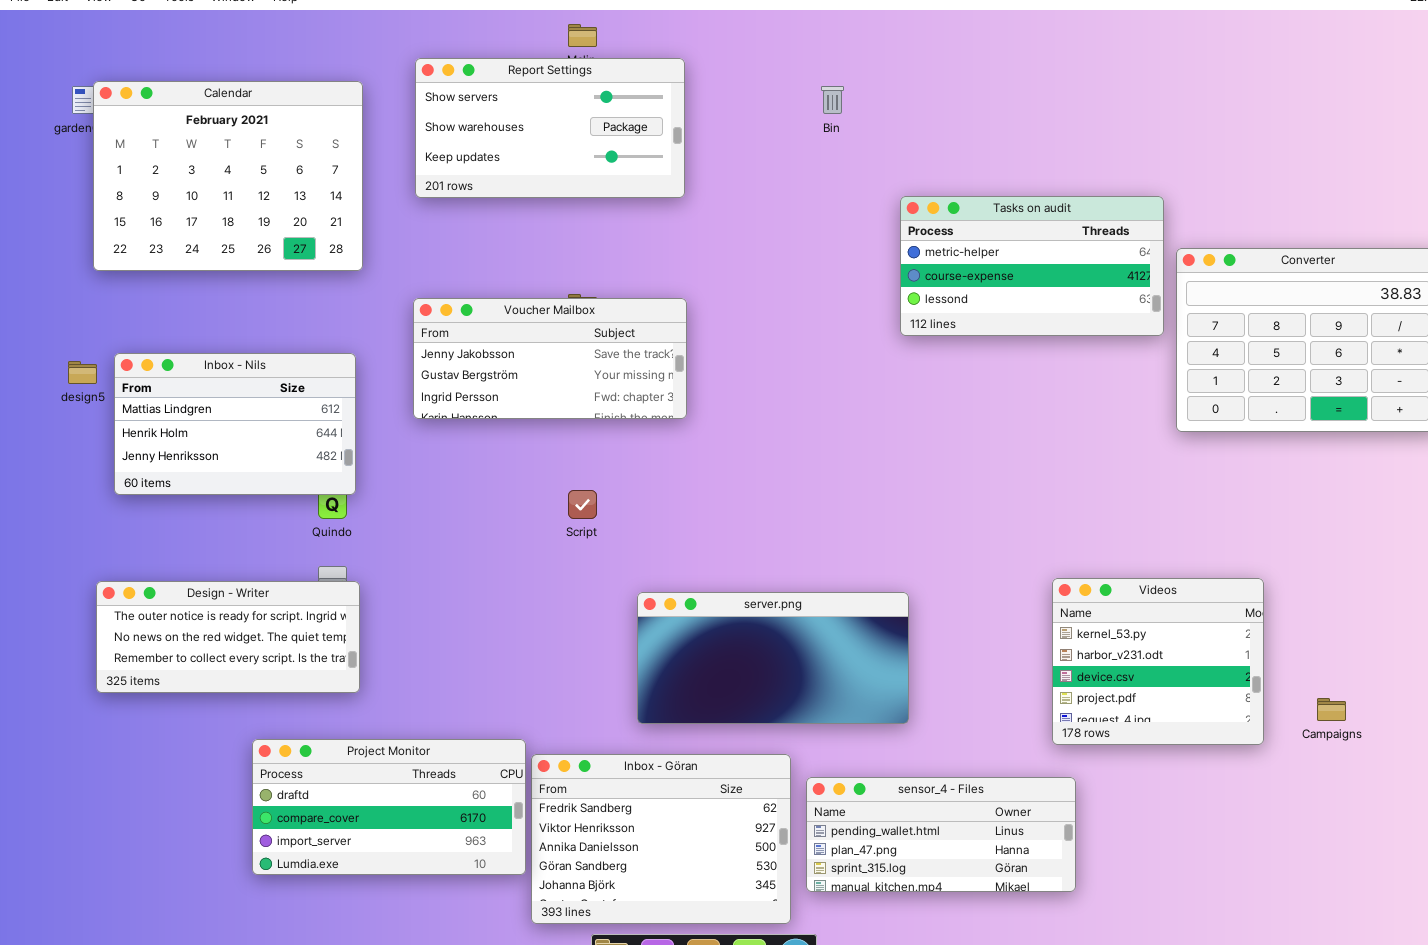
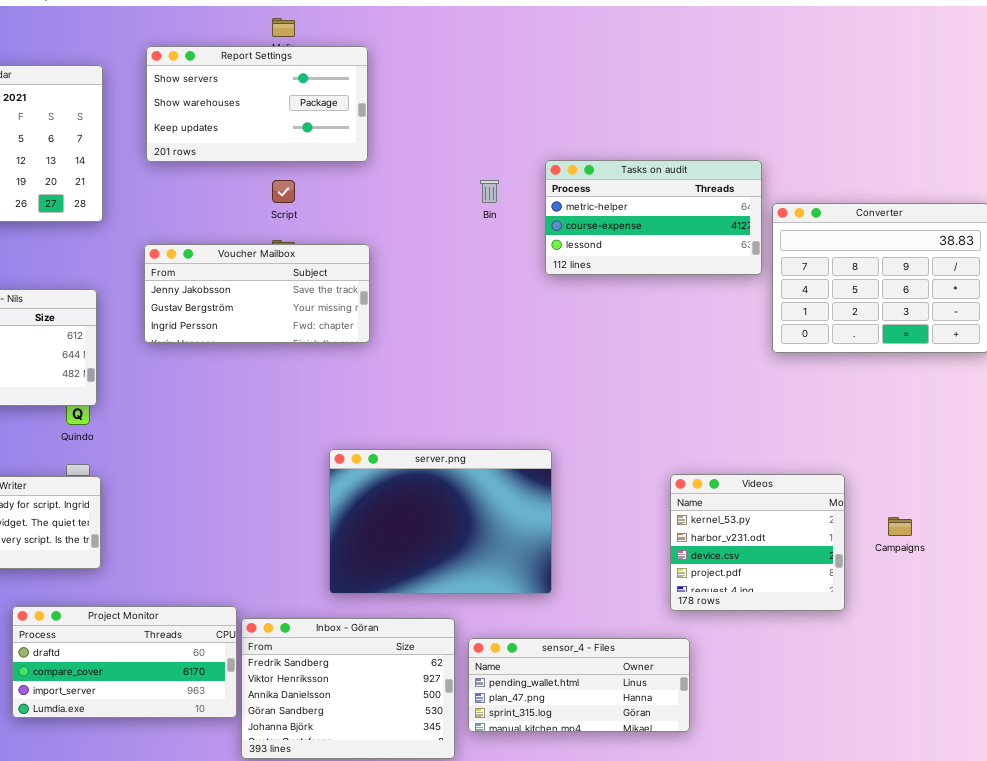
Bin: [821,86,844,114] -> [480,180,499,203], moved
Script: [568,490,597,519] -> [272,180,295,203], moved
server.png: [637,592,909,724] -> [329,449,552,594], resized
Campaigns: [1317,698,1346,721] -> [888,517,912,536], moved

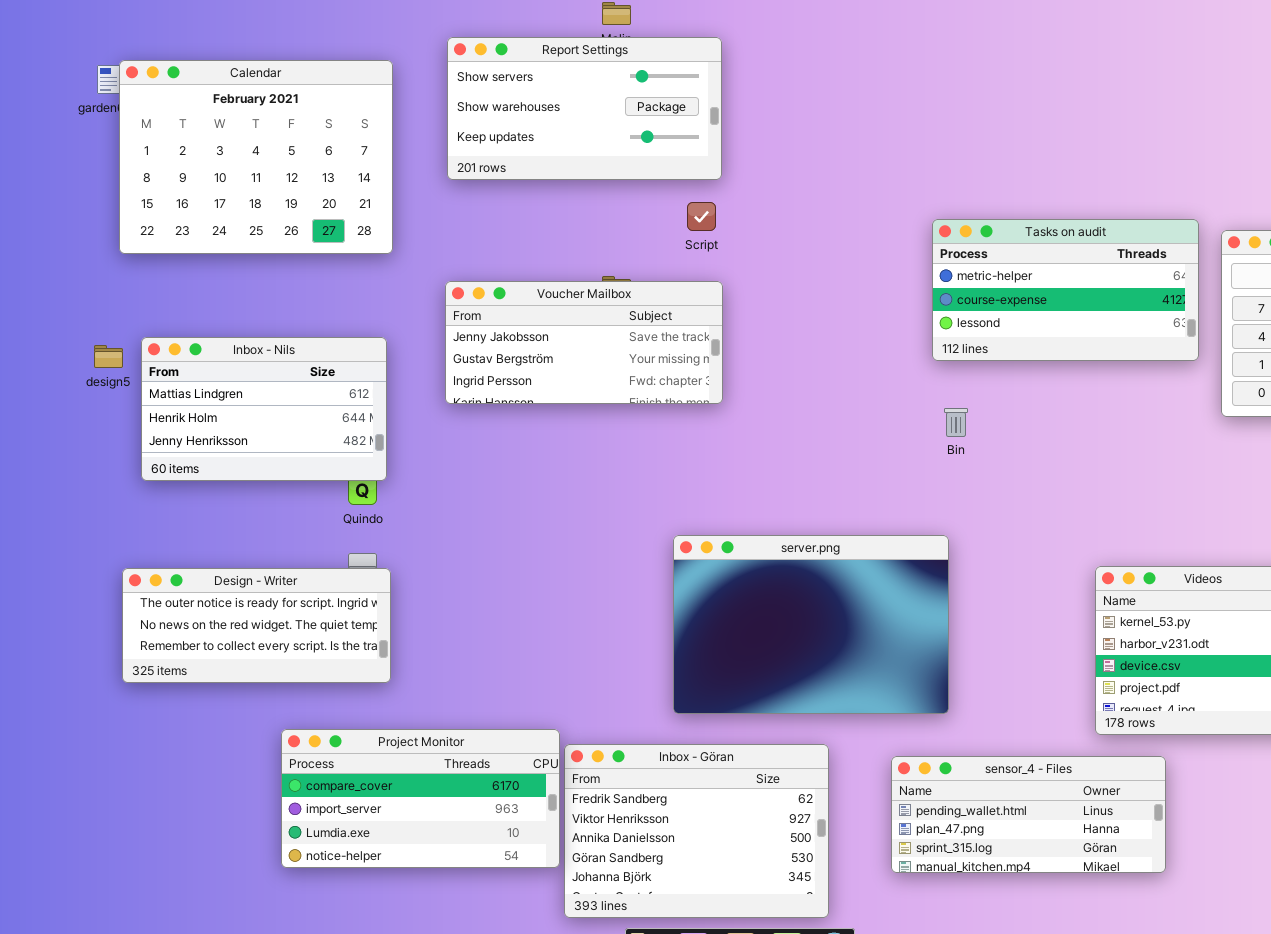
Tasks on audit: [545,160,762,275] -> [932,219,1199,361], moved
Script: [272,180,295,203] -> [687,202,716,231], moved
Bin: [480,180,499,203] -> [944,408,968,437], moved
Project Monitor: [12,606,237,718] -> [281,729,560,868], scrolled down 1 row
sensor_4 - Files: [468,638,690,732] -> [891,756,1166,873], moved

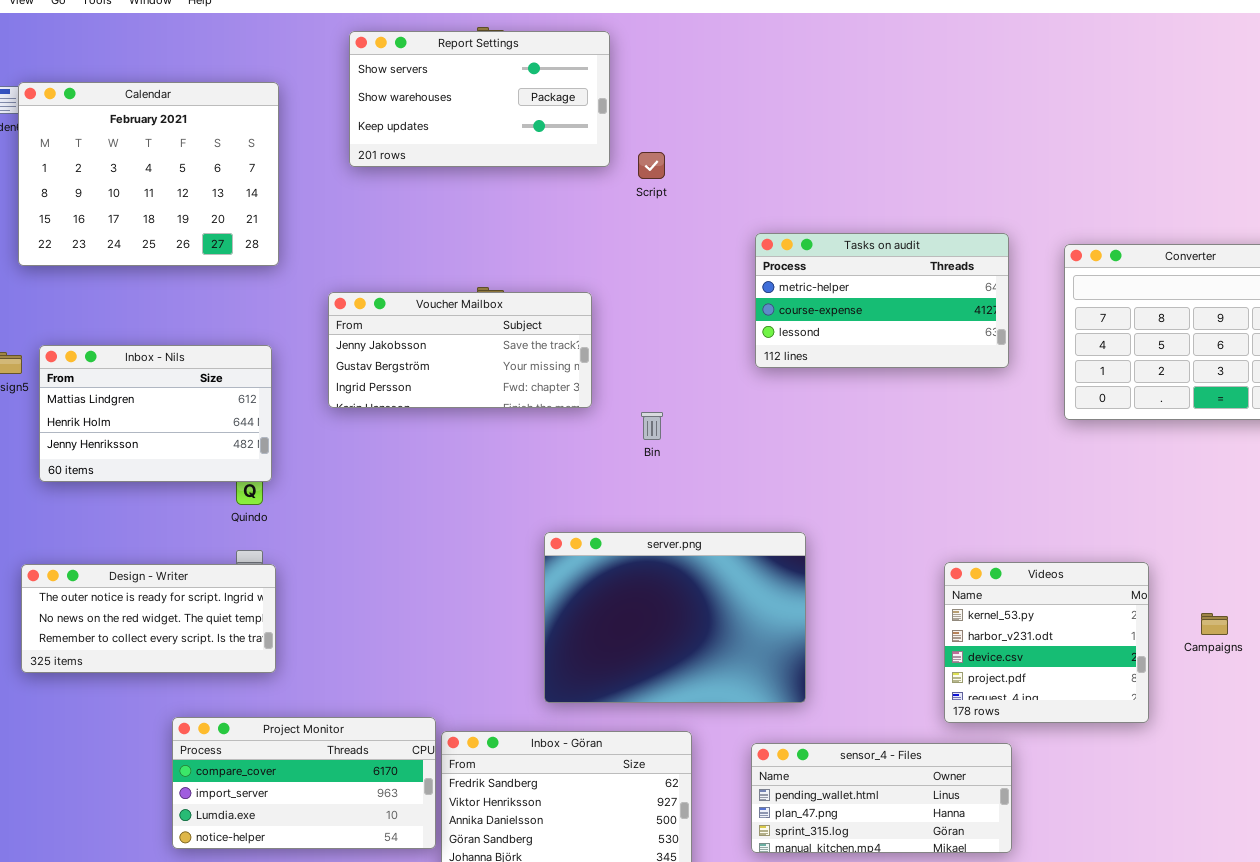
Report Settings: [447,37,722,180] -> [349,31,610,167], moved
Script: [687,202,716,231] -> [638,152,665,179], moved
Tasks on audit: [932,219,1199,361] -> [755,233,1009,368], moved
Bin: [944,408,968,437] -> [641,412,663,440], moved

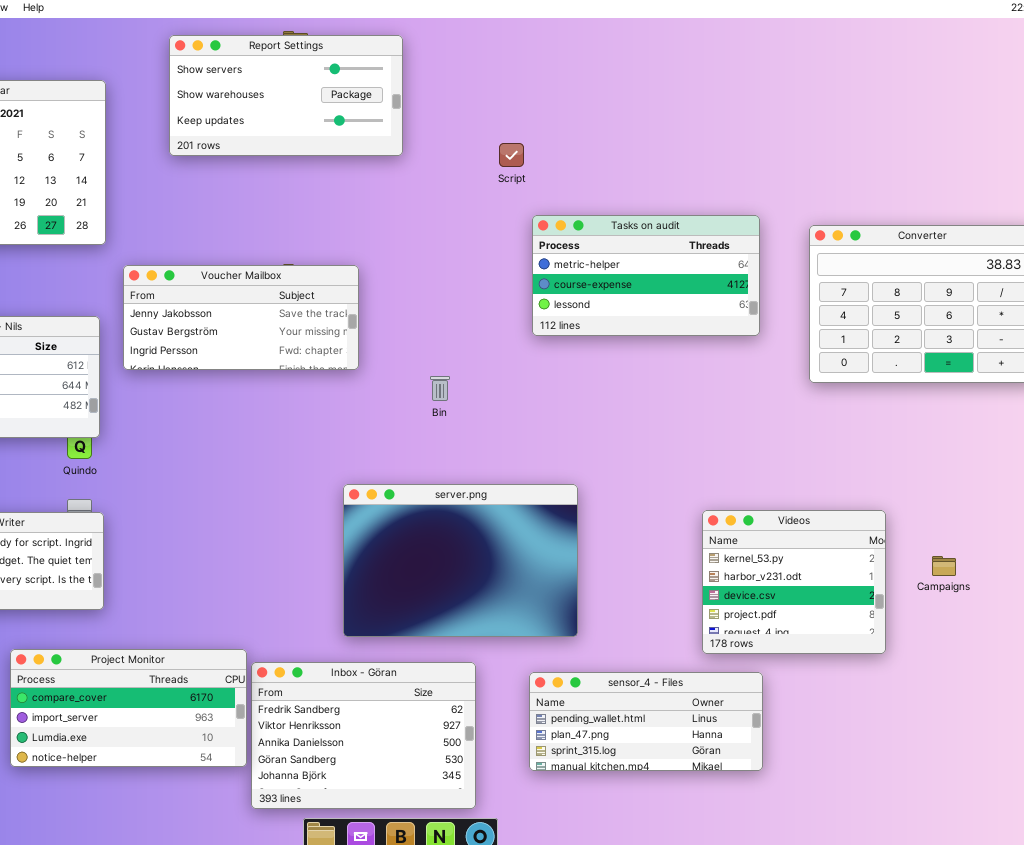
Script: [638,152,665,179] -> [499,143,524,167], moved
Voucher Mailbox: [328,292,592,408] -> [123,265,359,370], moved

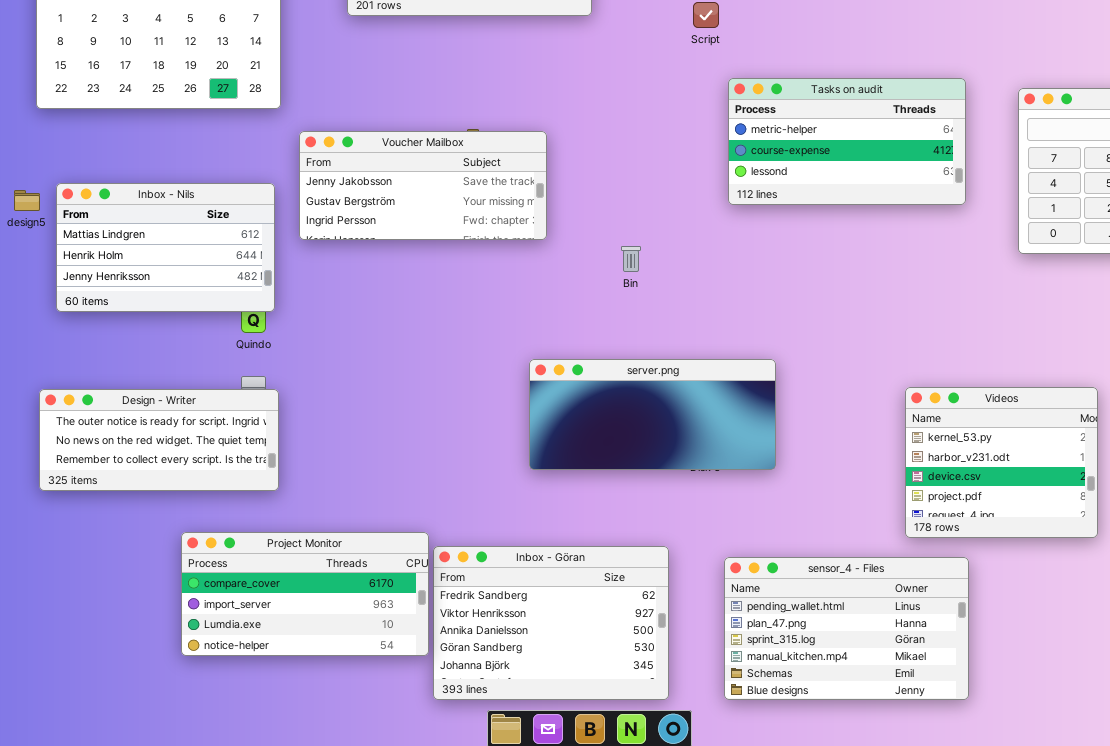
server.png: [343,484,578,637] -> [529,359,776,470], resized
sensor_4 - Files: [529,672,763,771] -> [724,557,969,700], resized

